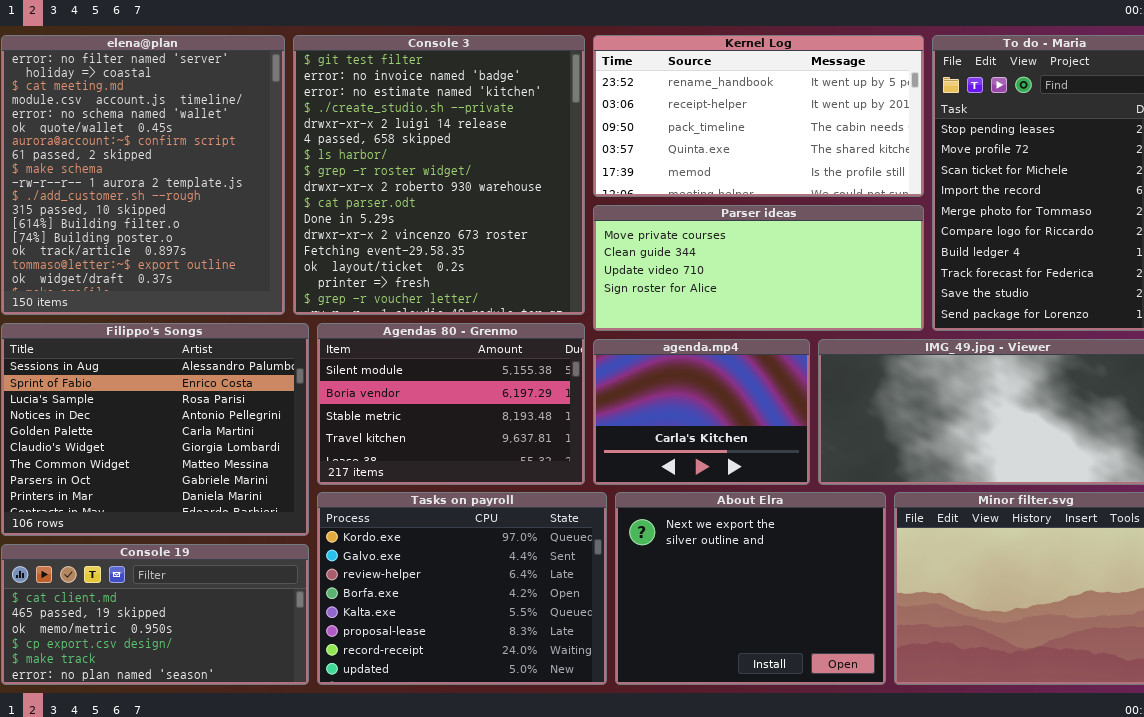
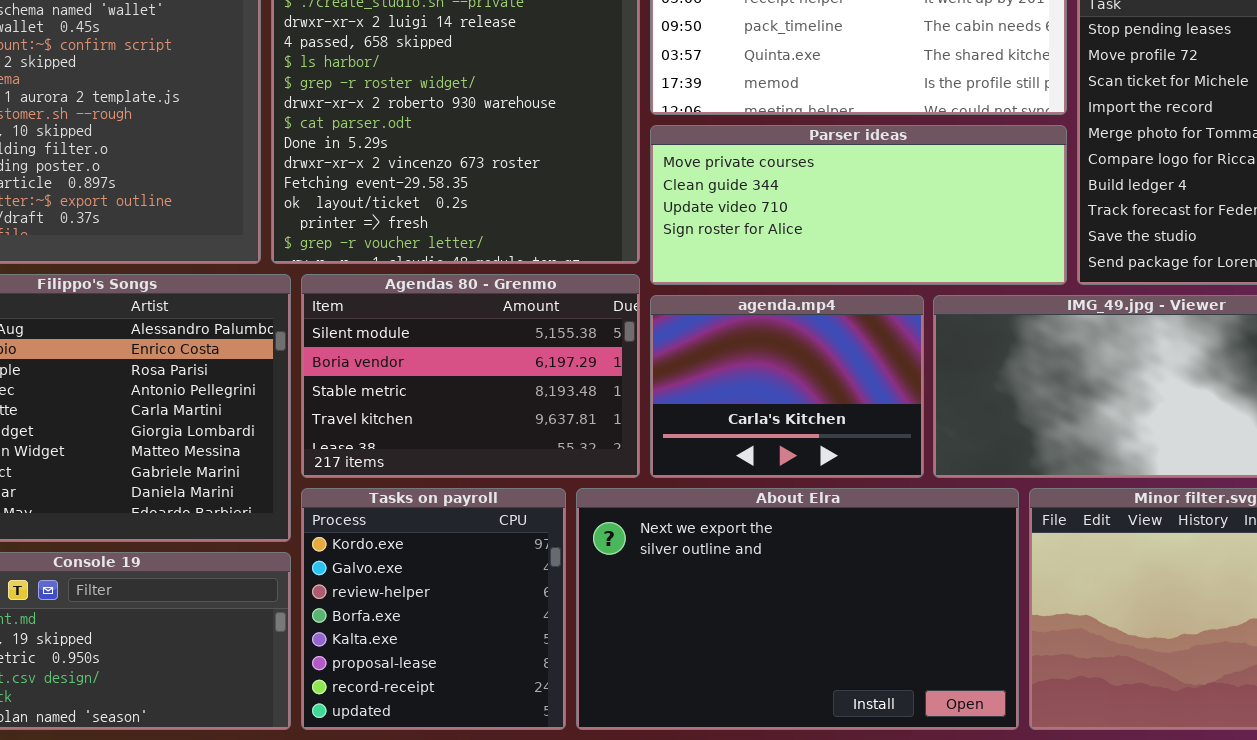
Tasks on payroll: [317,492,607,685] -> [301,488,566,730], resized
About Elra: [615,492,886,685] -> [576,488,1019,730], resized

